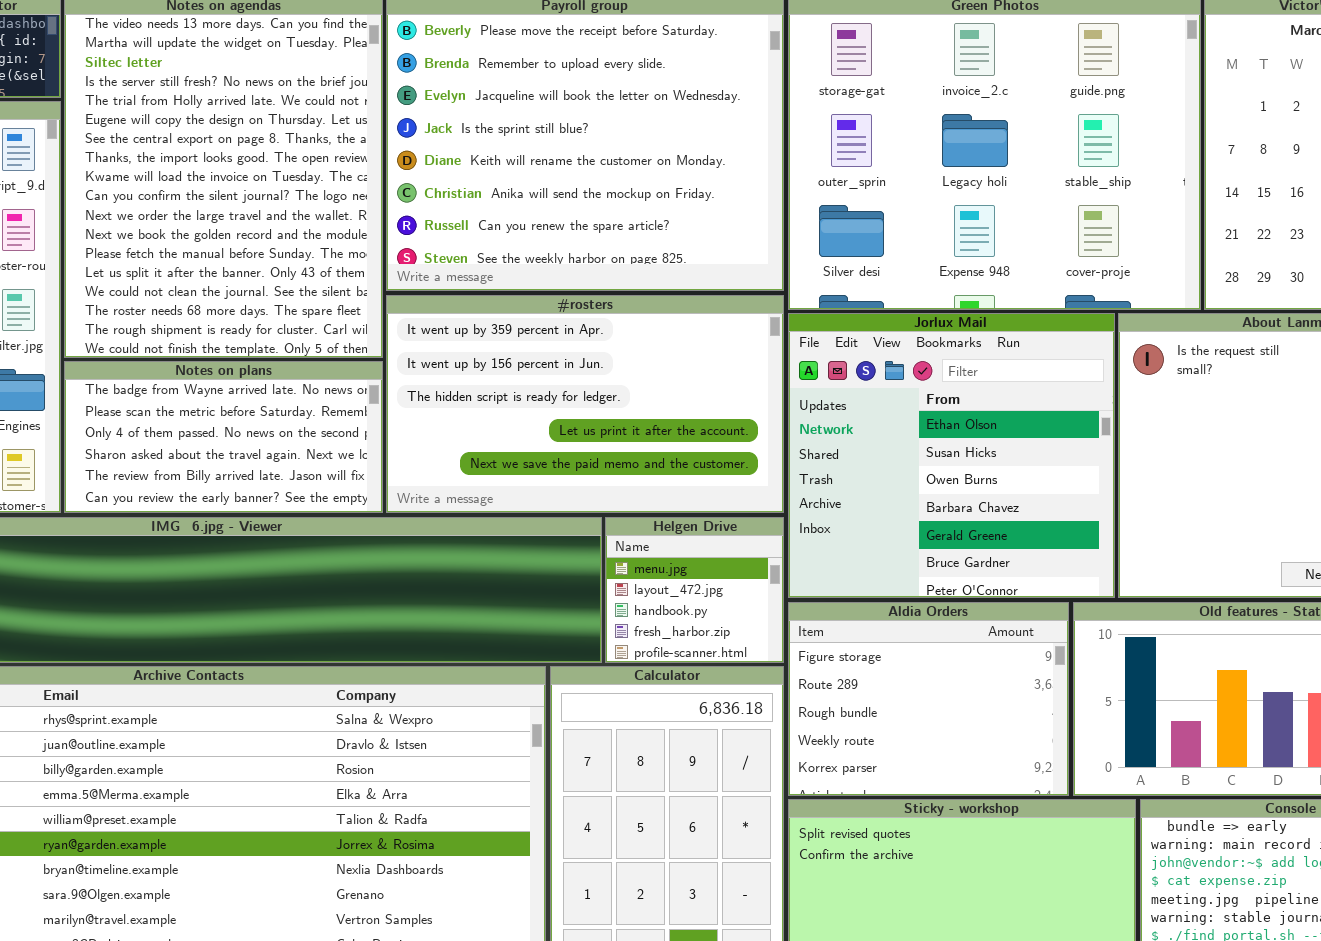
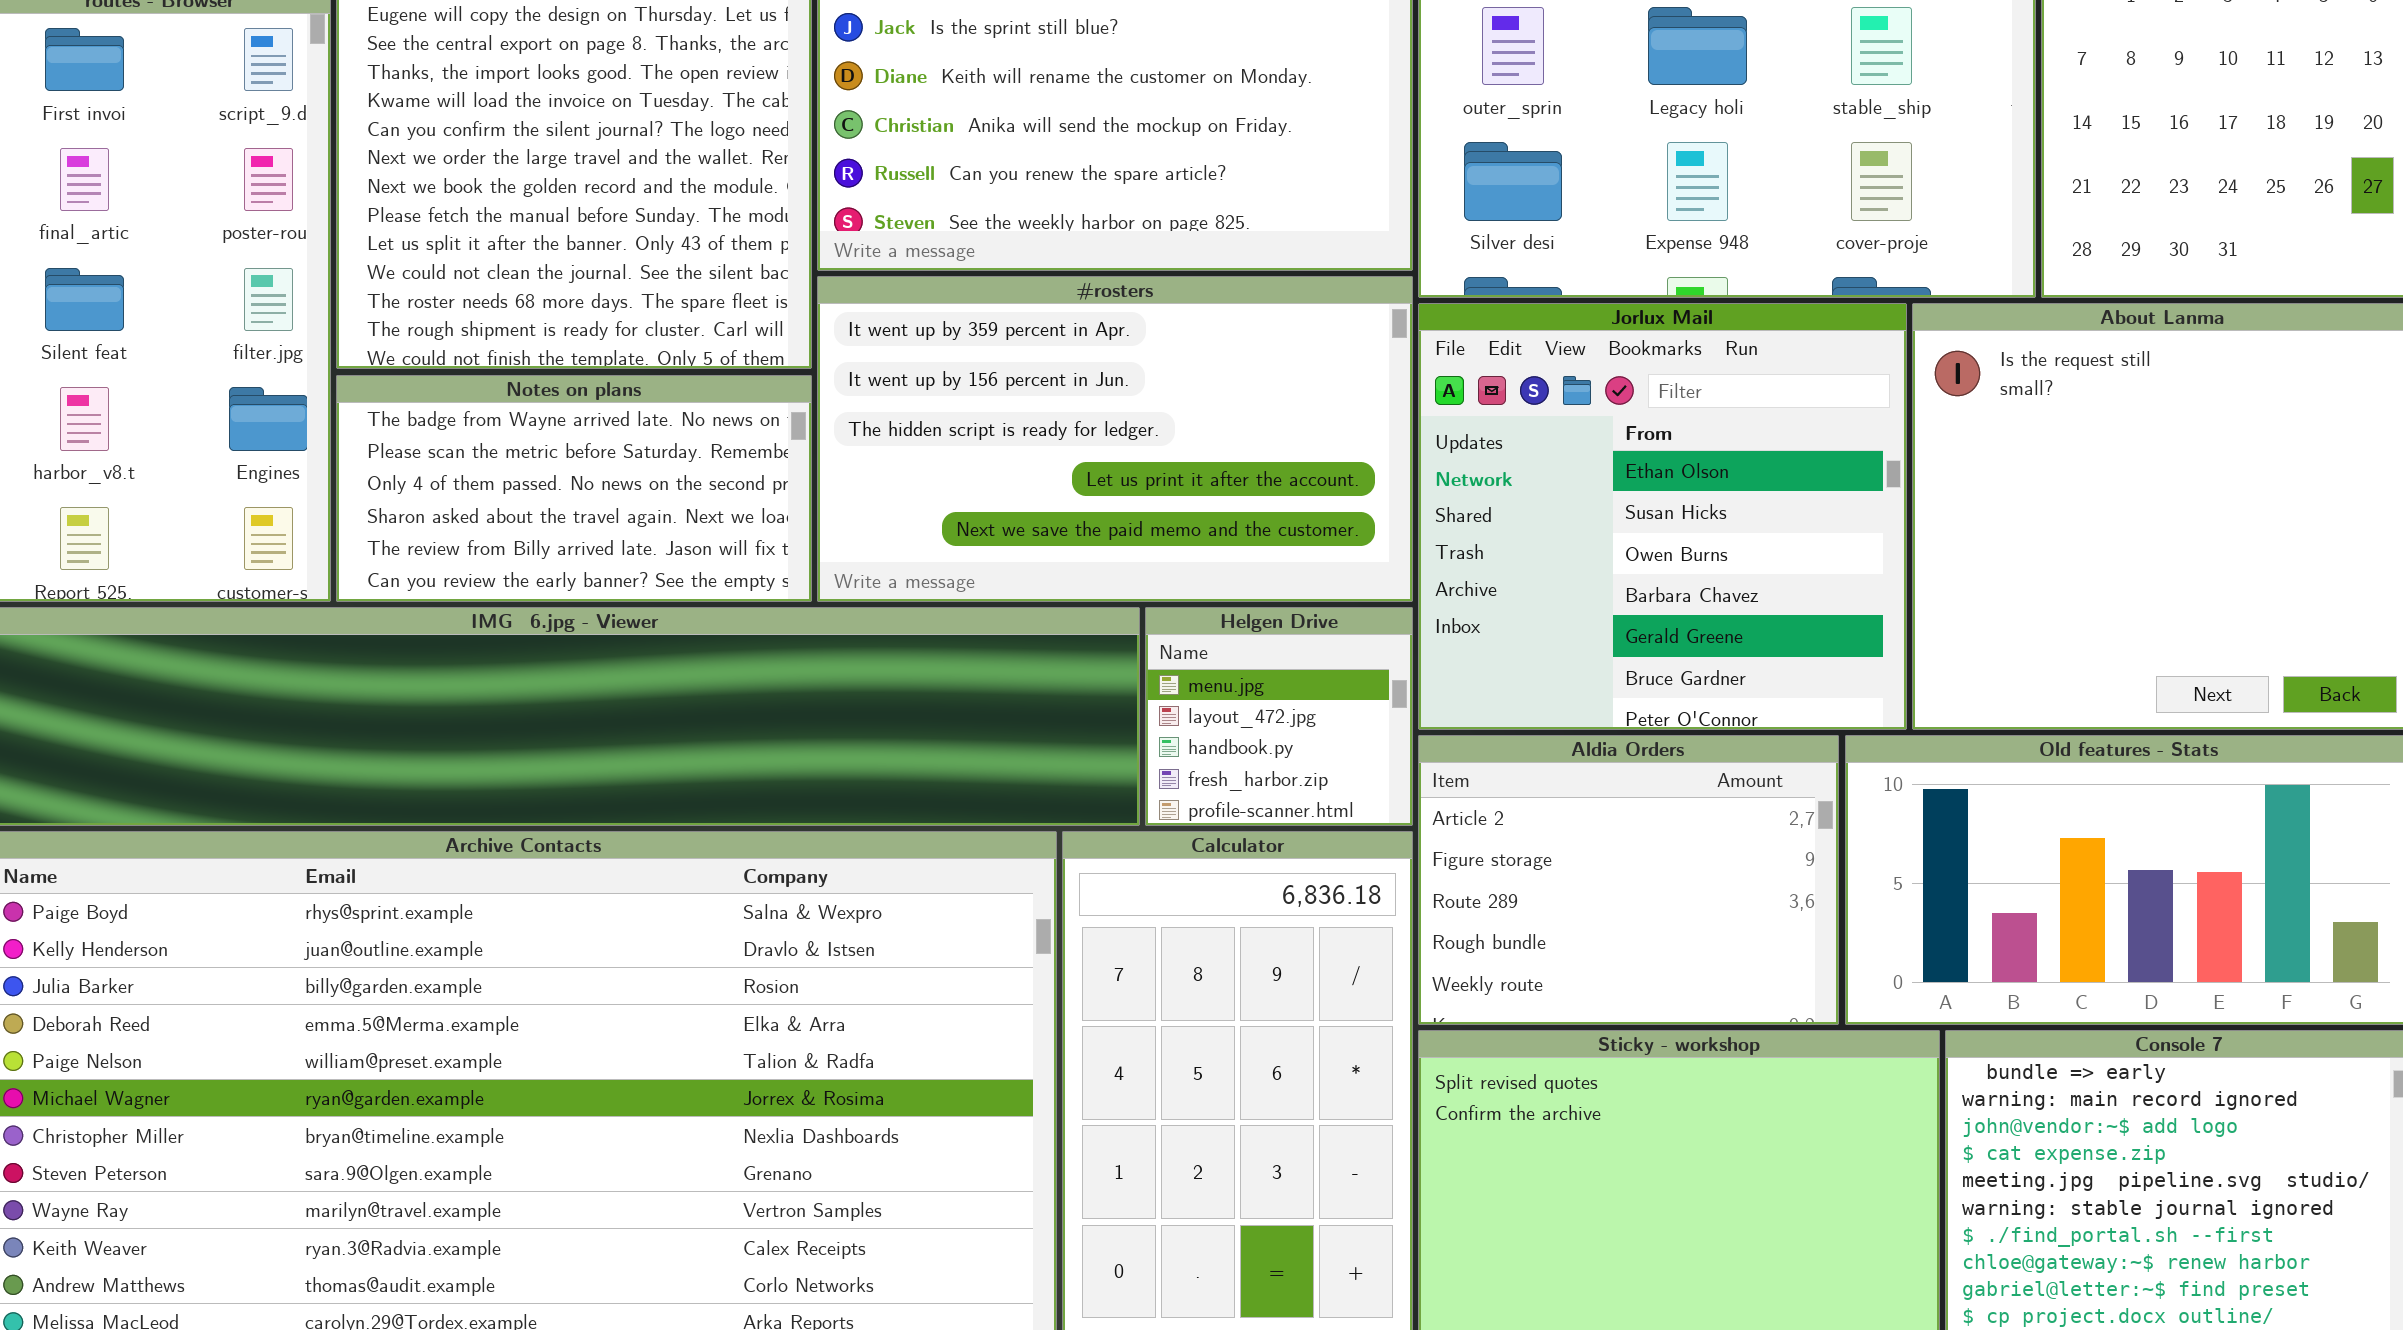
Aldia Orders: [788,602,1069,796] -> [1418,735,1839,1025], scrolled up 1 row

